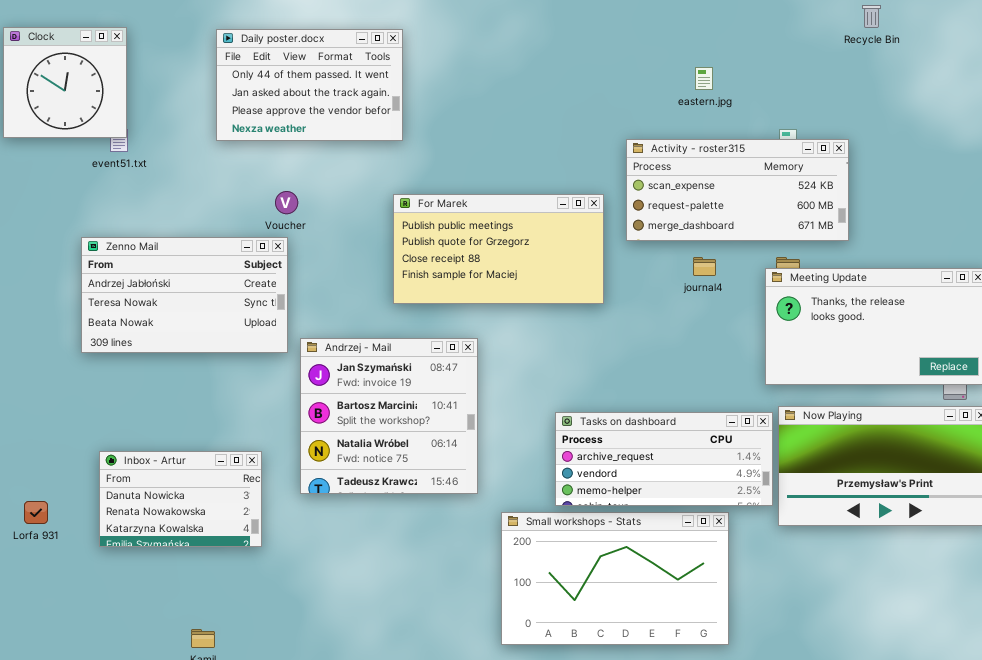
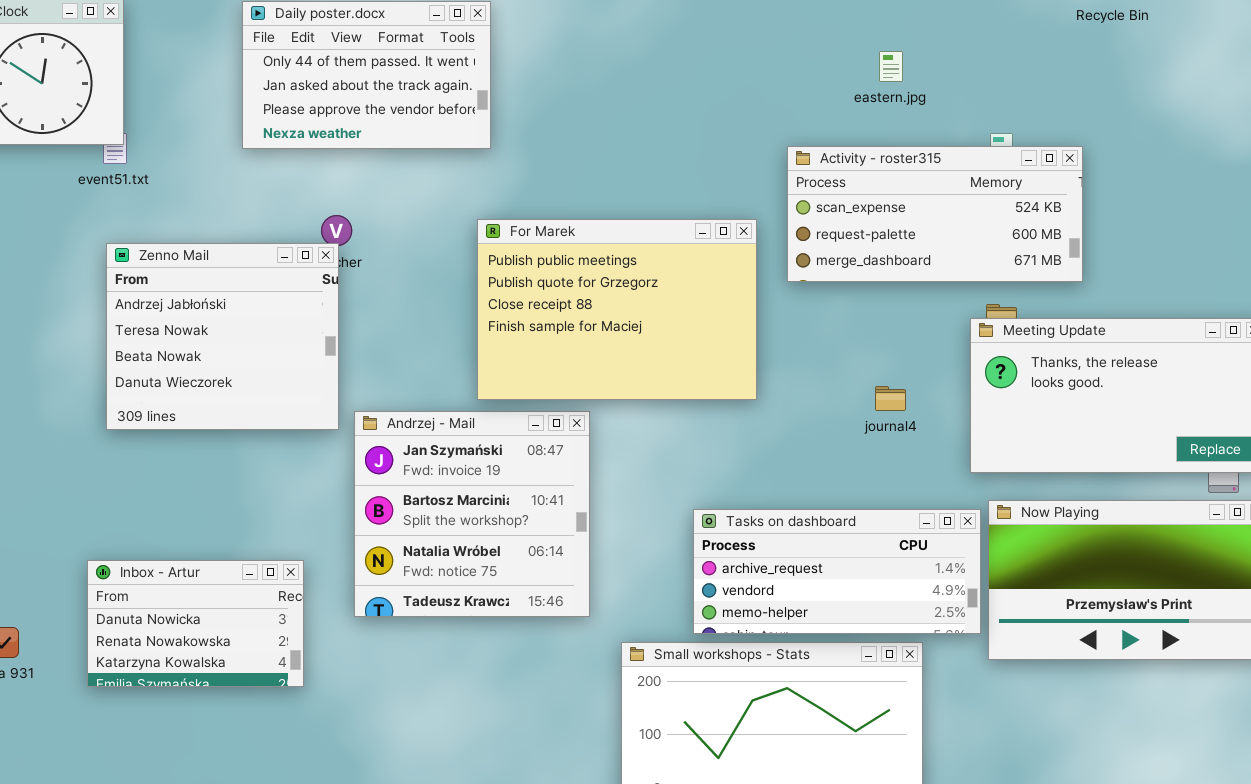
For Marek: [393,194,604,304] -> [477,219,757,400], resized
Zenno Mail: [81,237,288,353] -> [106,243,339,430], resized
journal4: [693,257,716,276] -> [875,386,906,411], moved

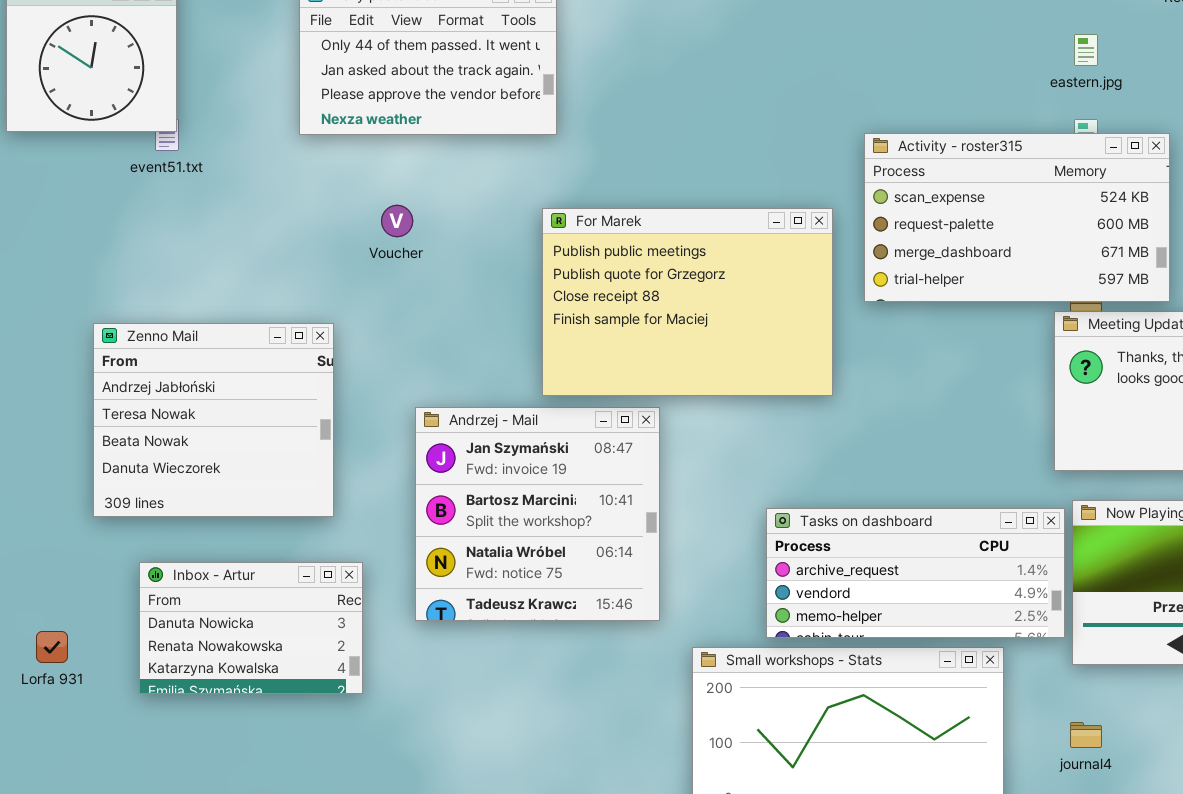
eastern.jpg: [879,51,903,82] -> [1074,34,1098,66], moved
Activity - roster315: [787,146,1083,282] -> [864,133,1170,302], resized
Zenno Mail: [106,243,339,430] -> [93,323,334,517], moved
journal4: [875,386,906,411] -> [1070,722,1102,748], moved

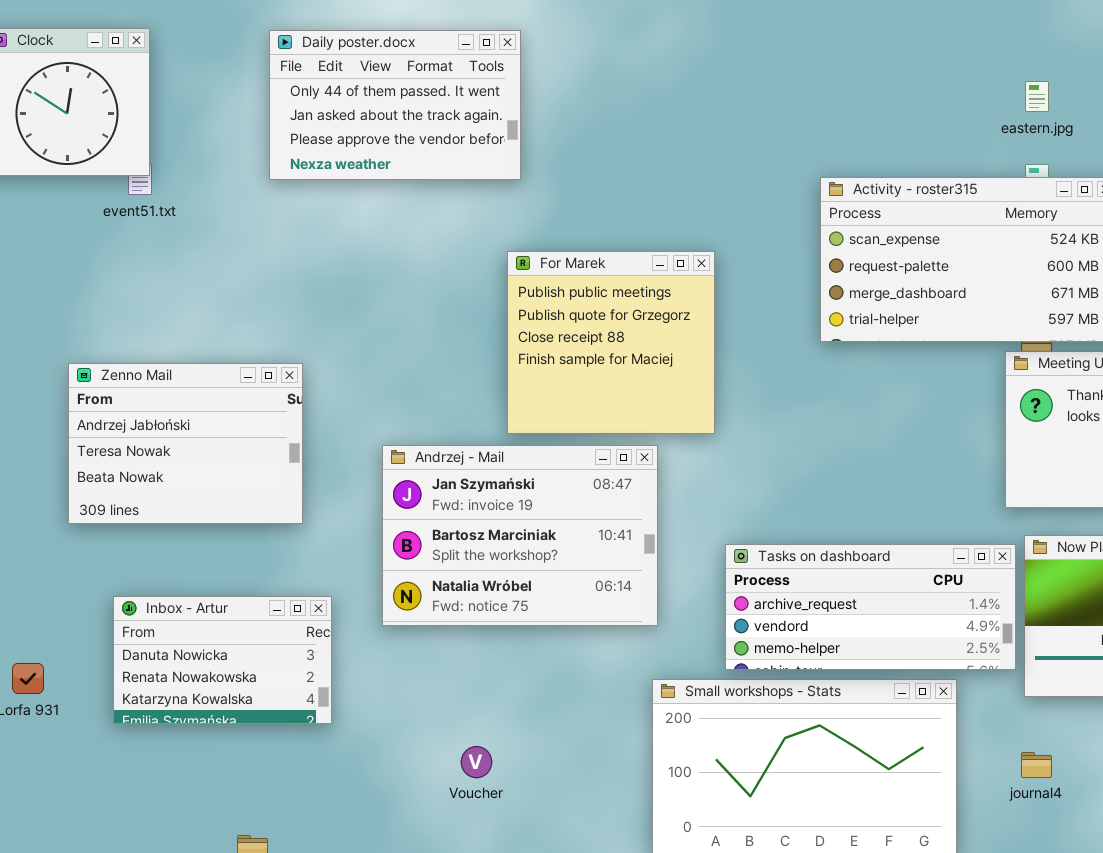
Voucher: [381,205,413,237] -> [461,746,492,778], moved
For Marek: [542,208,833,396] -> [507,251,715,434], resized
Zenno Mail: [93,323,334,517] -> [68,363,303,524], resized
Andrzej - Mail: [415,407,660,621] -> [382,445,658,626], resized

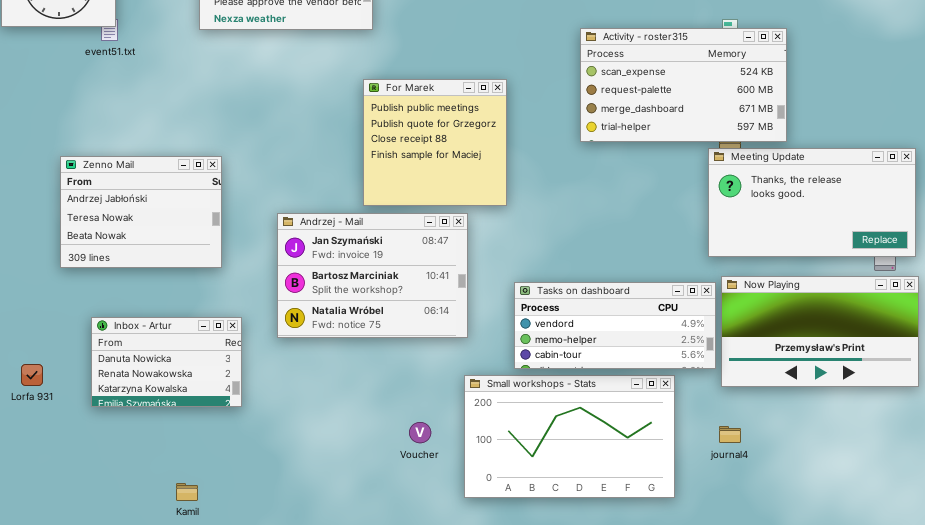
Tasks on dashboard: [725,544,1016,670] -> [514,282,716,369], scrolled down 1 row
Voucher: [461,746,492,778] -> [409,422,431,443], moved

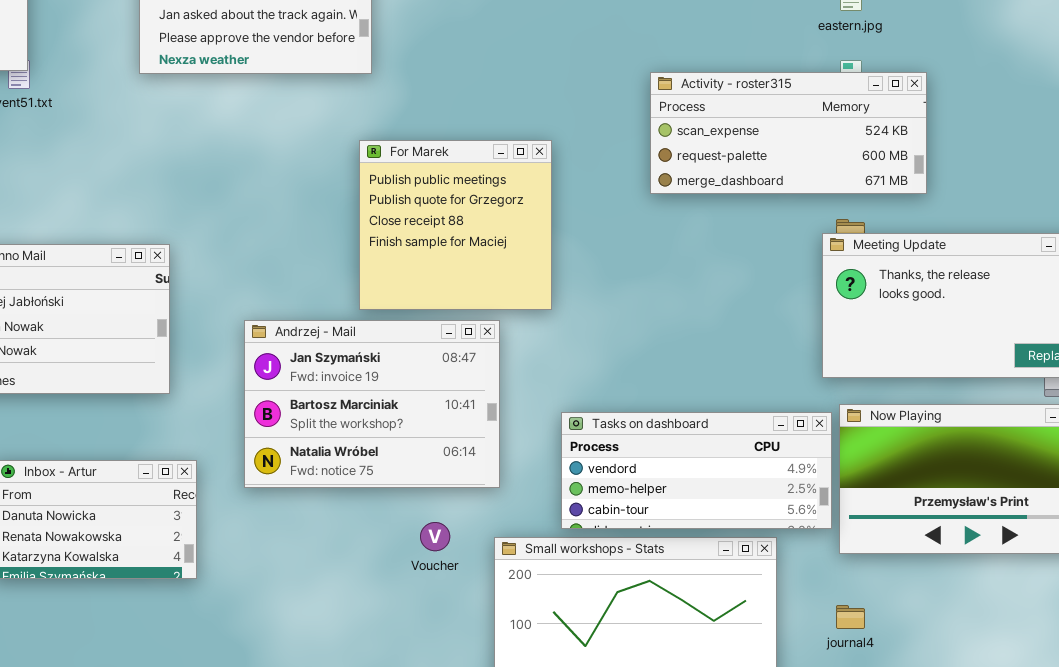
Activity - roster315: [580,28,787,142] -> [650,72,927,194], resized
Voucher: [409,422,431,443] -> [420,522,450,551], moved

